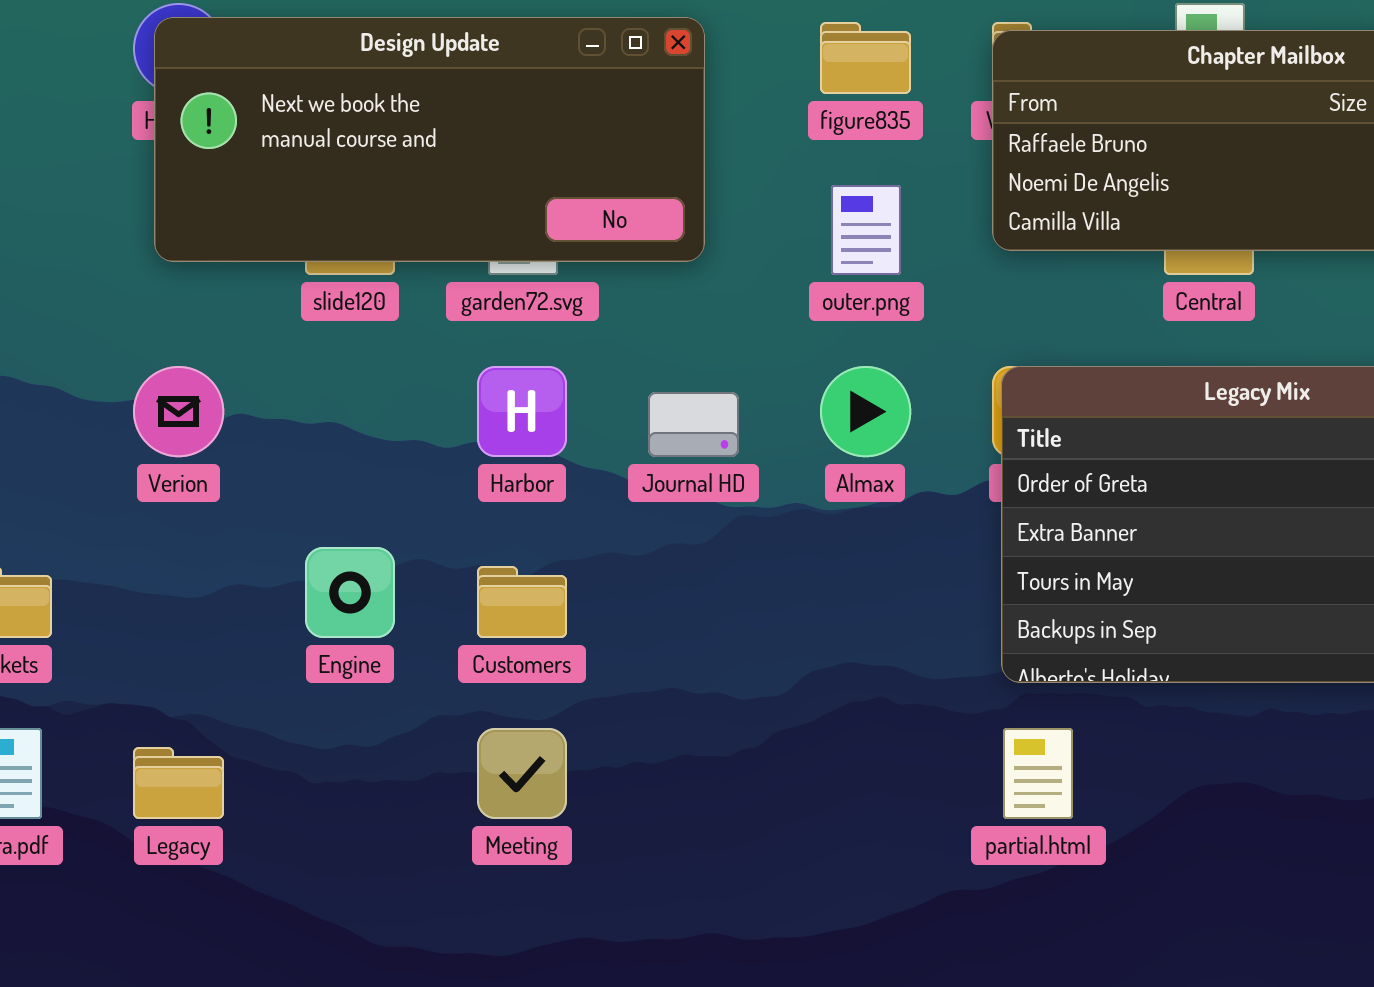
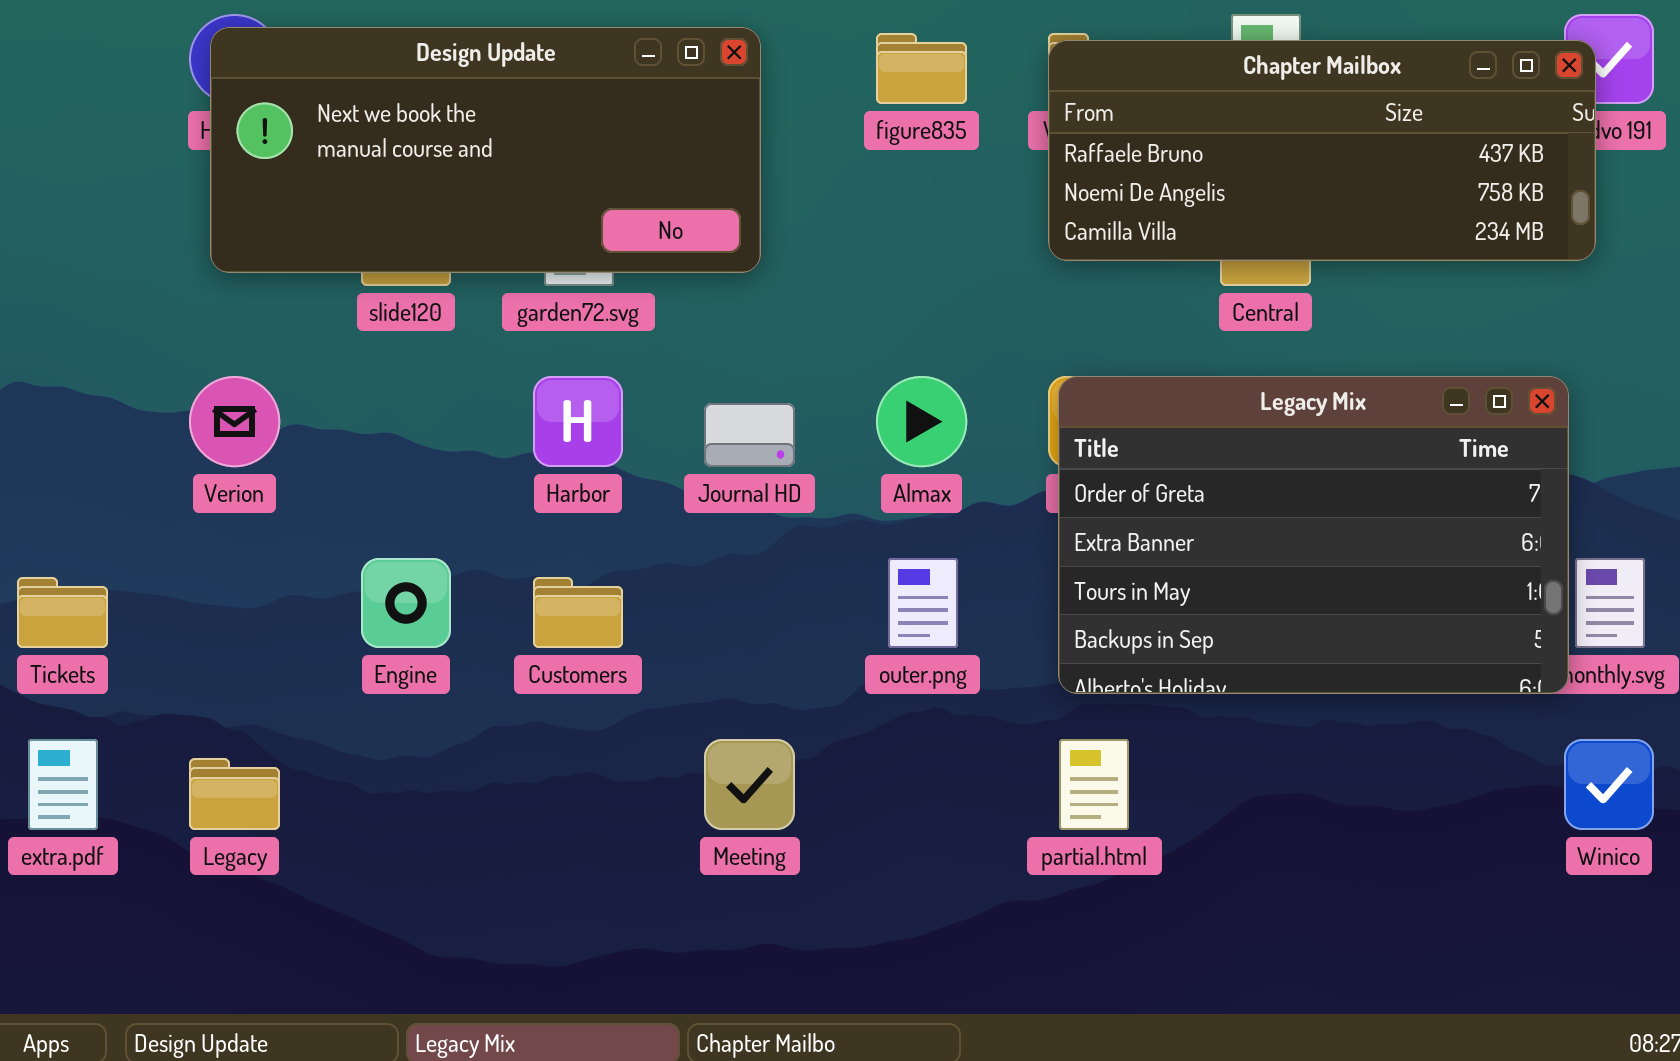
outer.png: [831,185,901,275] -> [888,558,958,648], moved
Meeting: [477,728,567,819] -> [704,739,795,830], moved

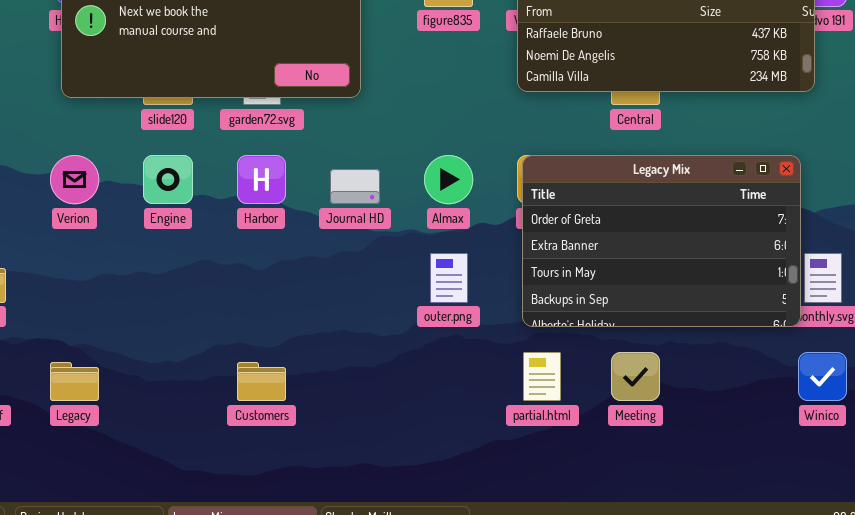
Engine: [361,558,451,648] -> [143,155,193,204], moved
Customers: [533,577,623,648] -> [237,362,286,401], moved
Meeting: [704,739,795,830] -> [611,352,660,401], moved

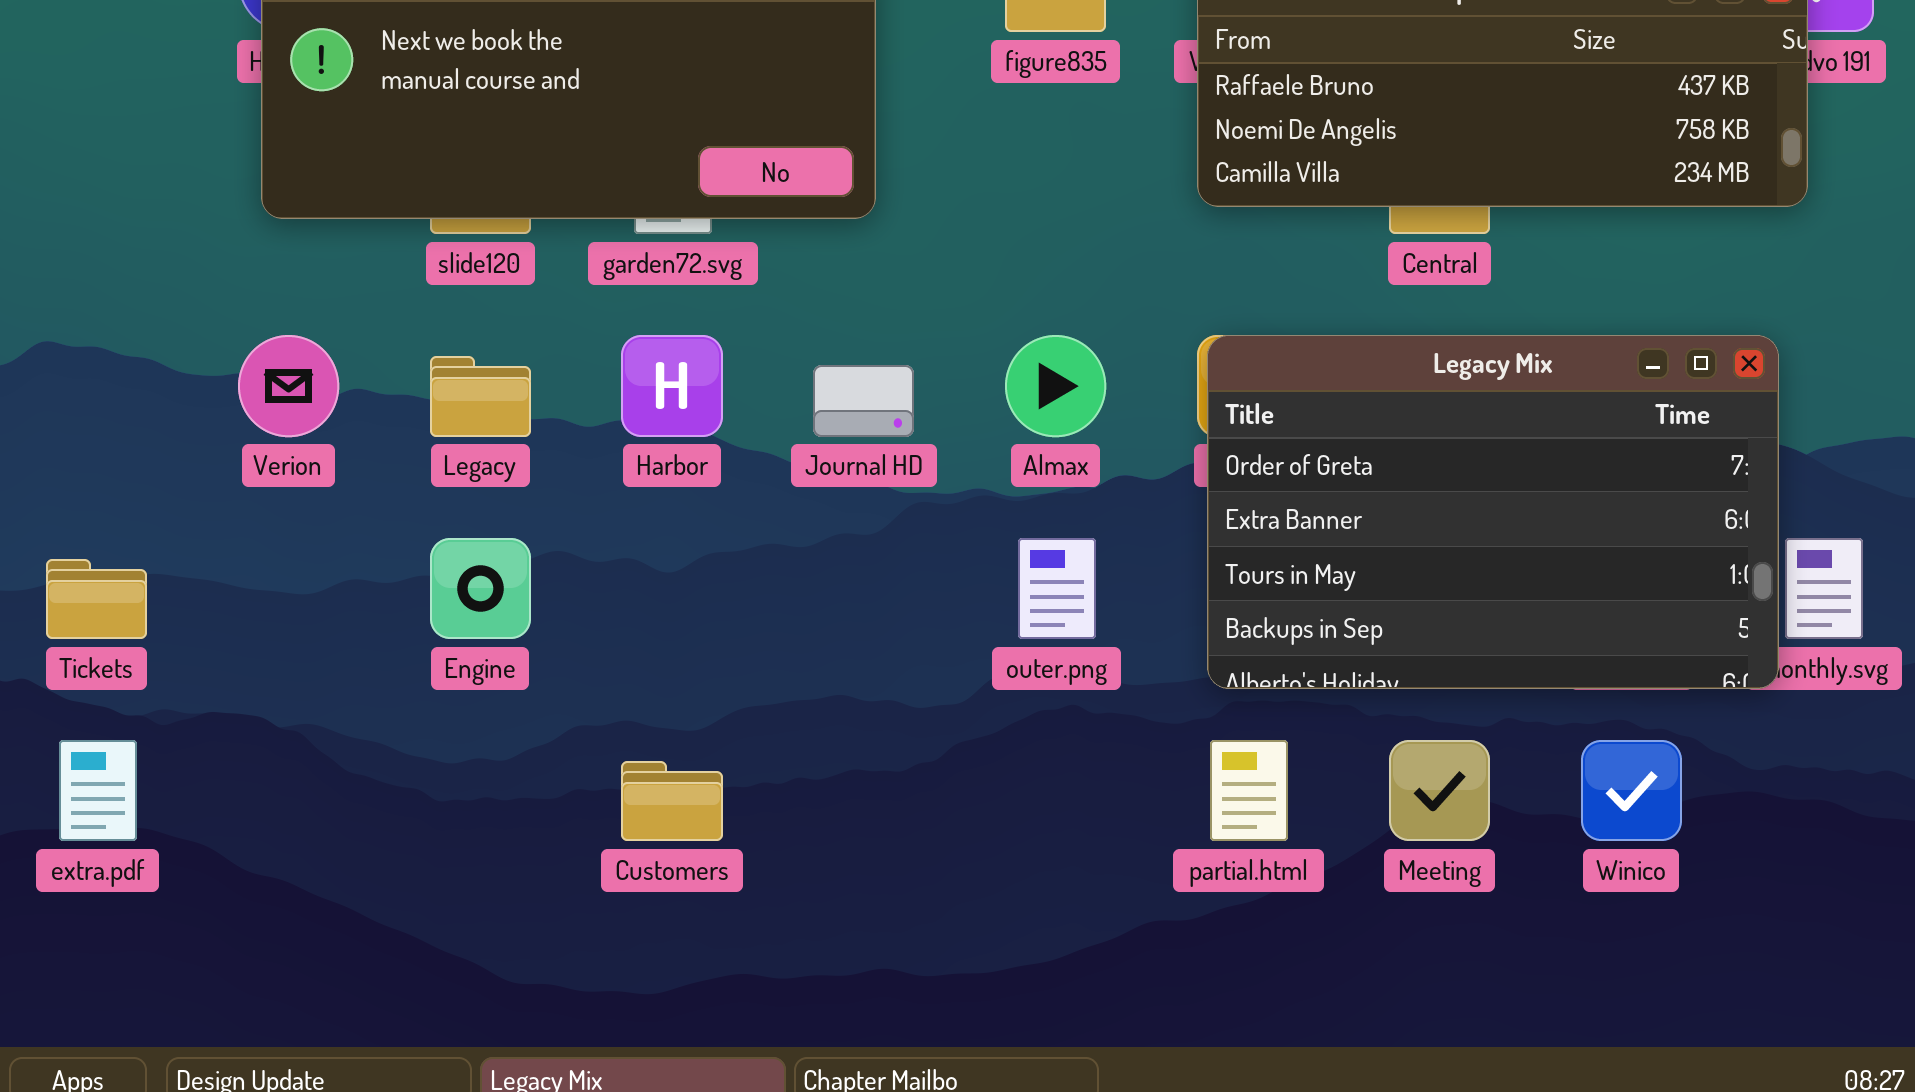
Engine: [143,155,193,204] -> [430,538,531,639], moved
Winico: [798,352,847,401] -> [1581,740,1682,841], moved
Legacy: [50,362,99,401] -> [430,356,531,437], moved

